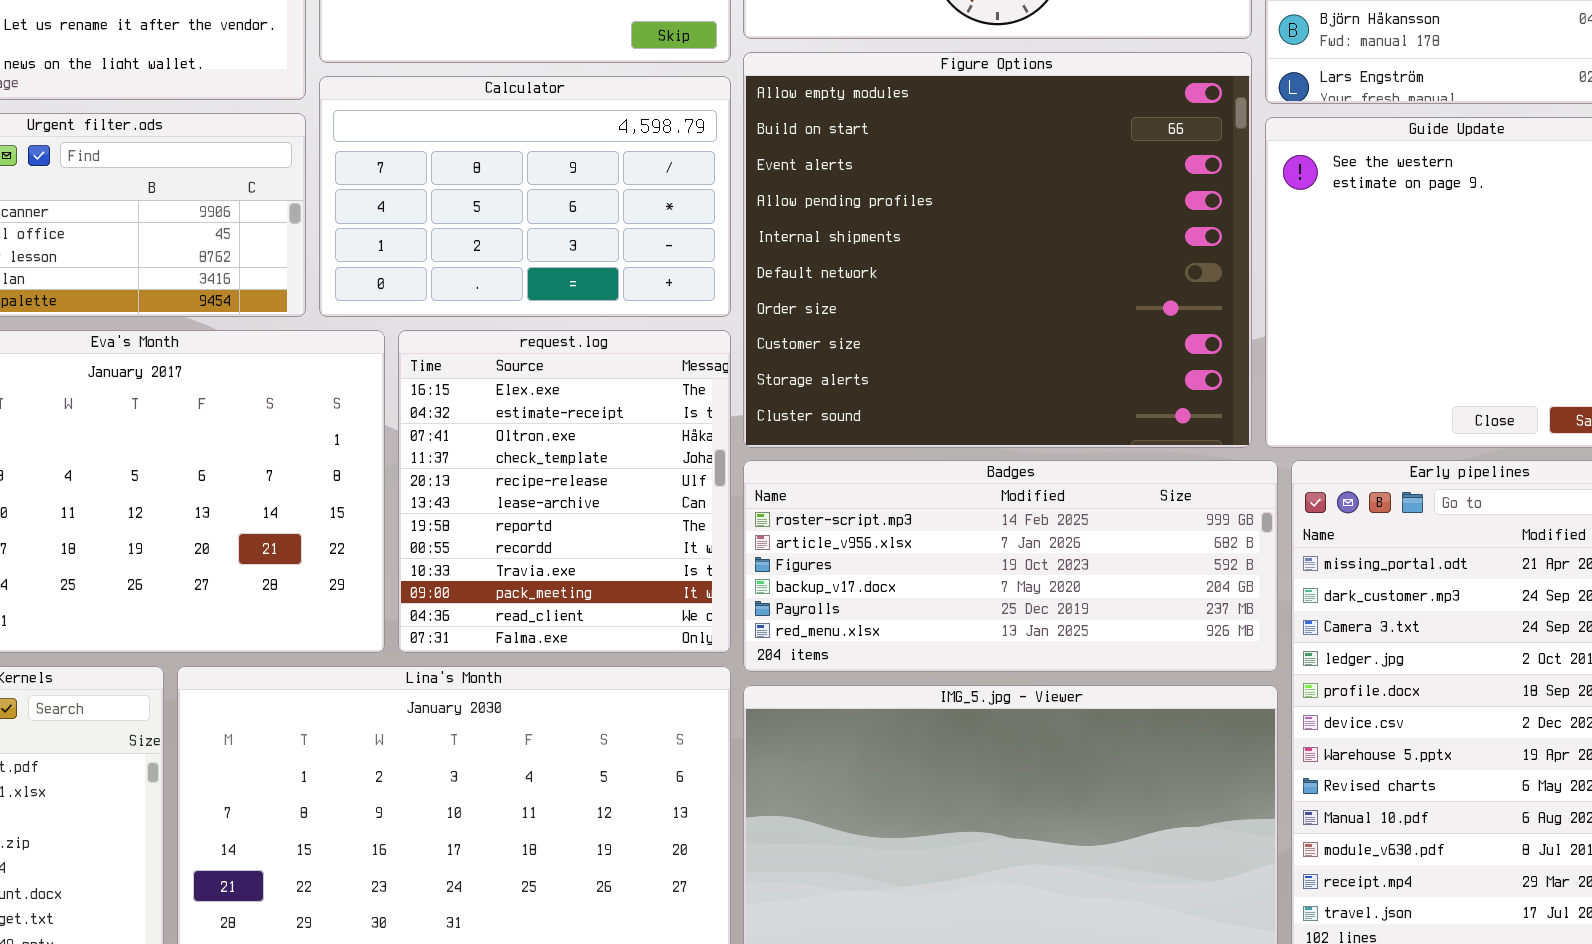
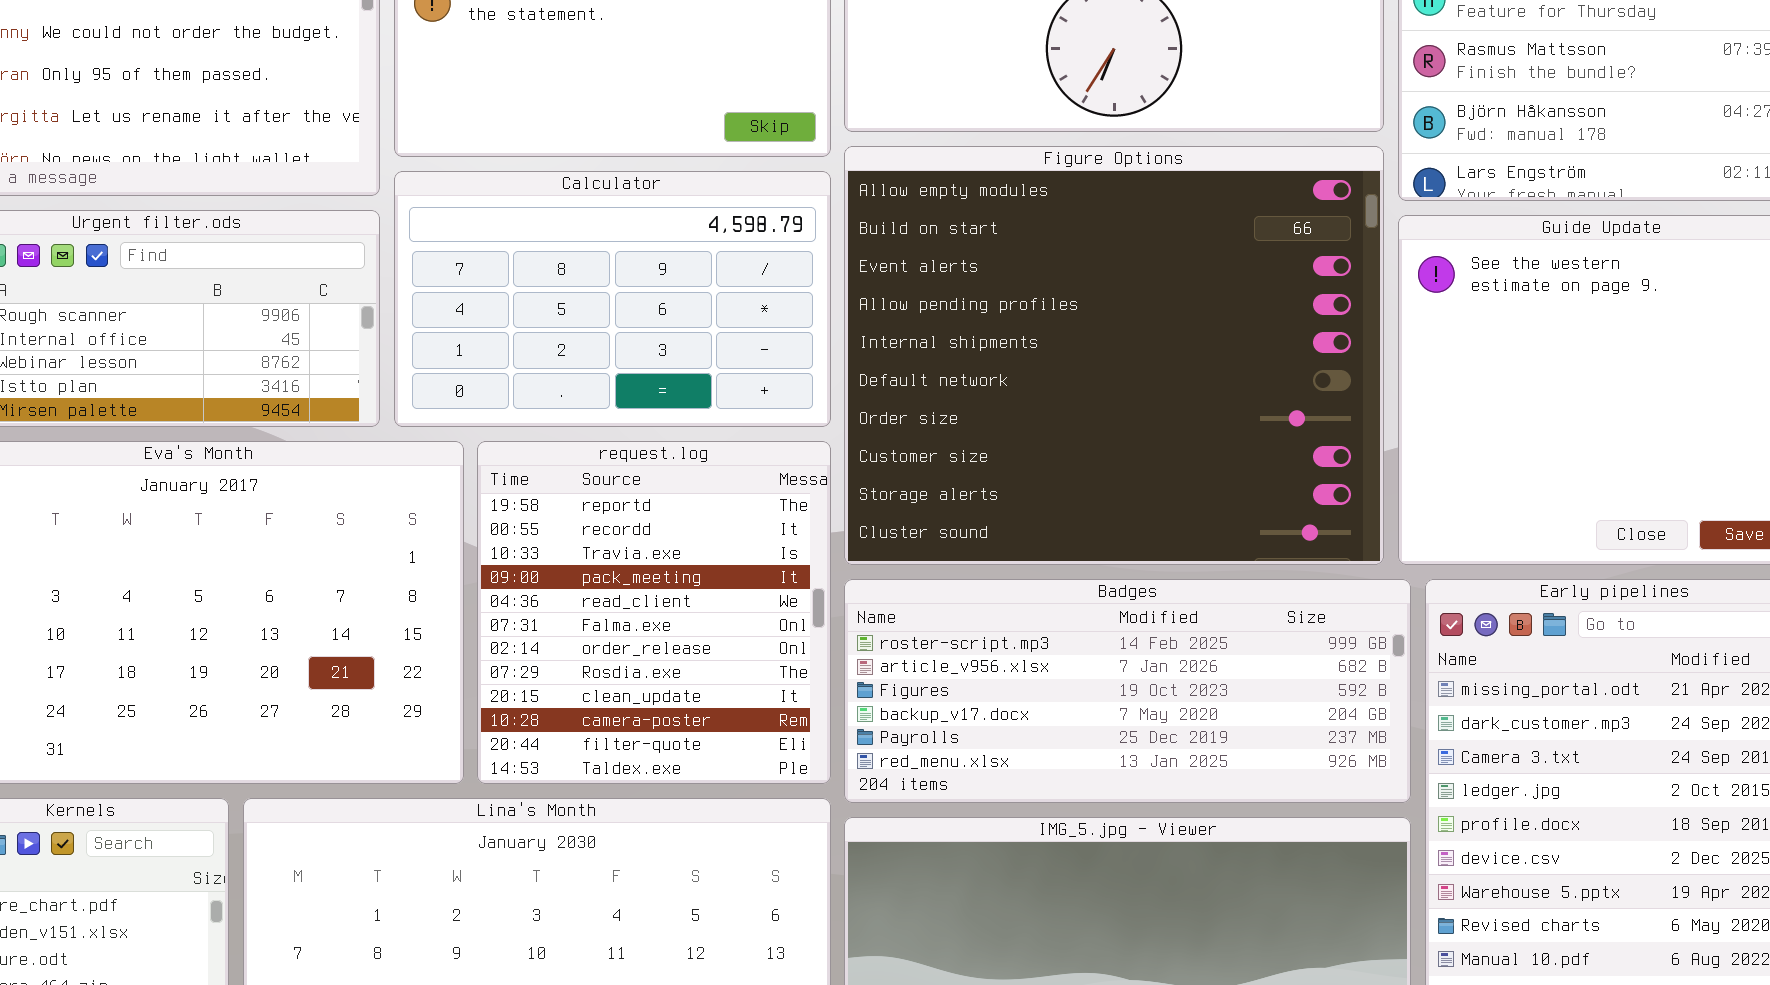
request.log: [398,330,731,653] -> [477,441,831,784], scrolled down 6 rows

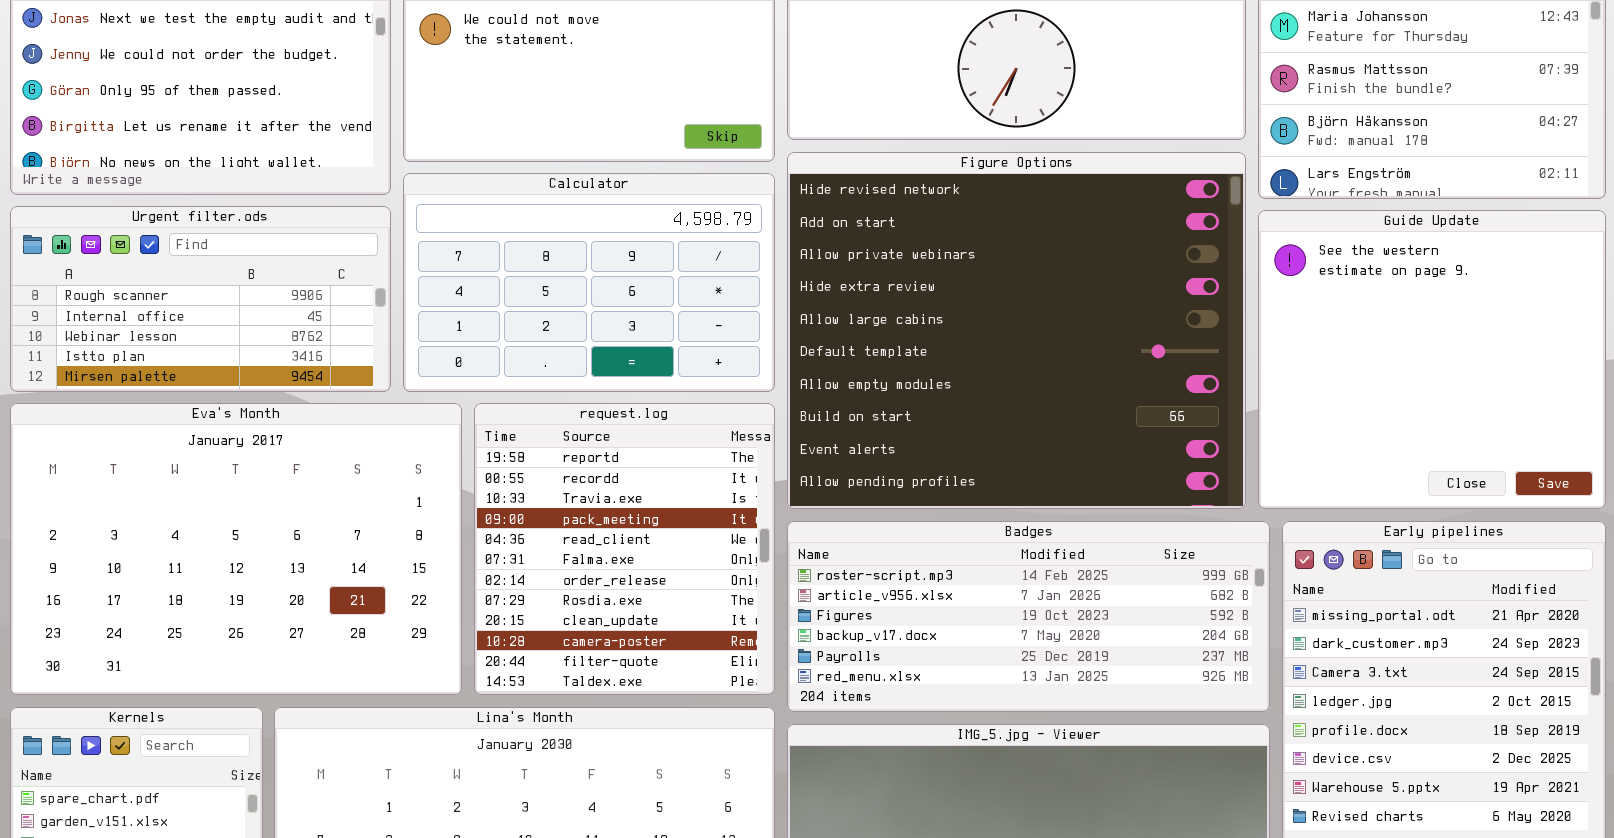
Figure Options: [844,146,1384,565] -> [787,152,1246,509], scrolled up 6 rows

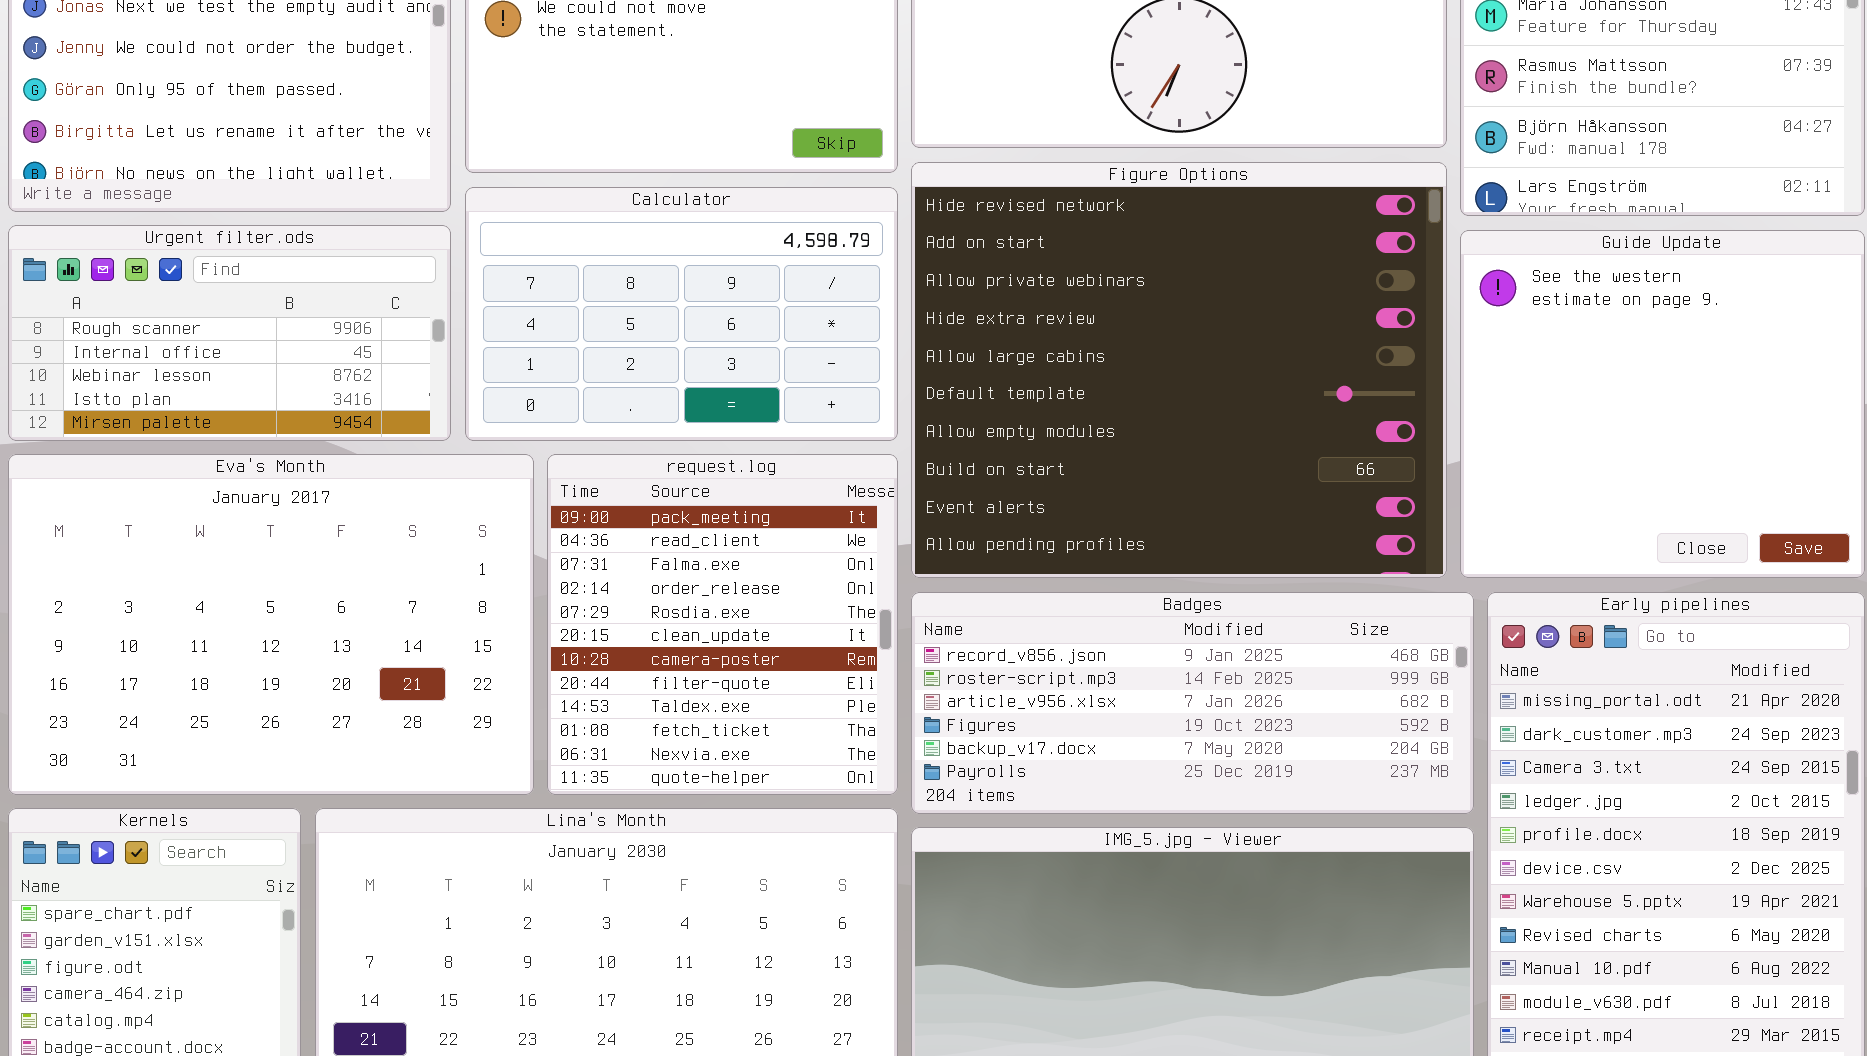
request.log: [474,403,775,695] -> [547,454,898,795], scrolled down 3 rows
Badges: [787,521,1270,712] -> [911,592,1474,814], scrolled up 1 row

